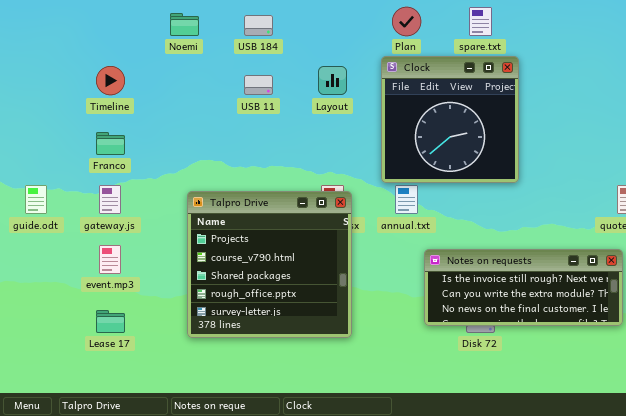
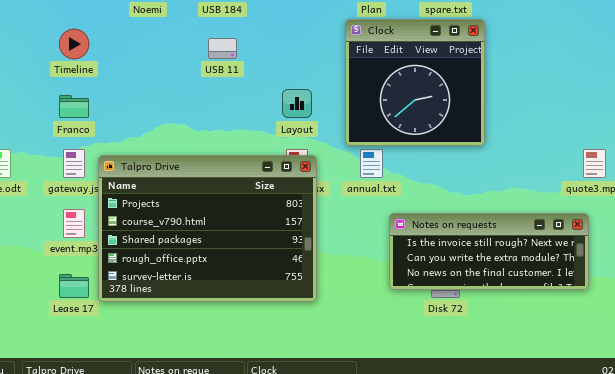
Layout: [318,66,347,95] -> [282,89,312,118], moved
Talpro Drive: [187,191,352,338] -> [98,155,317,302], resized

